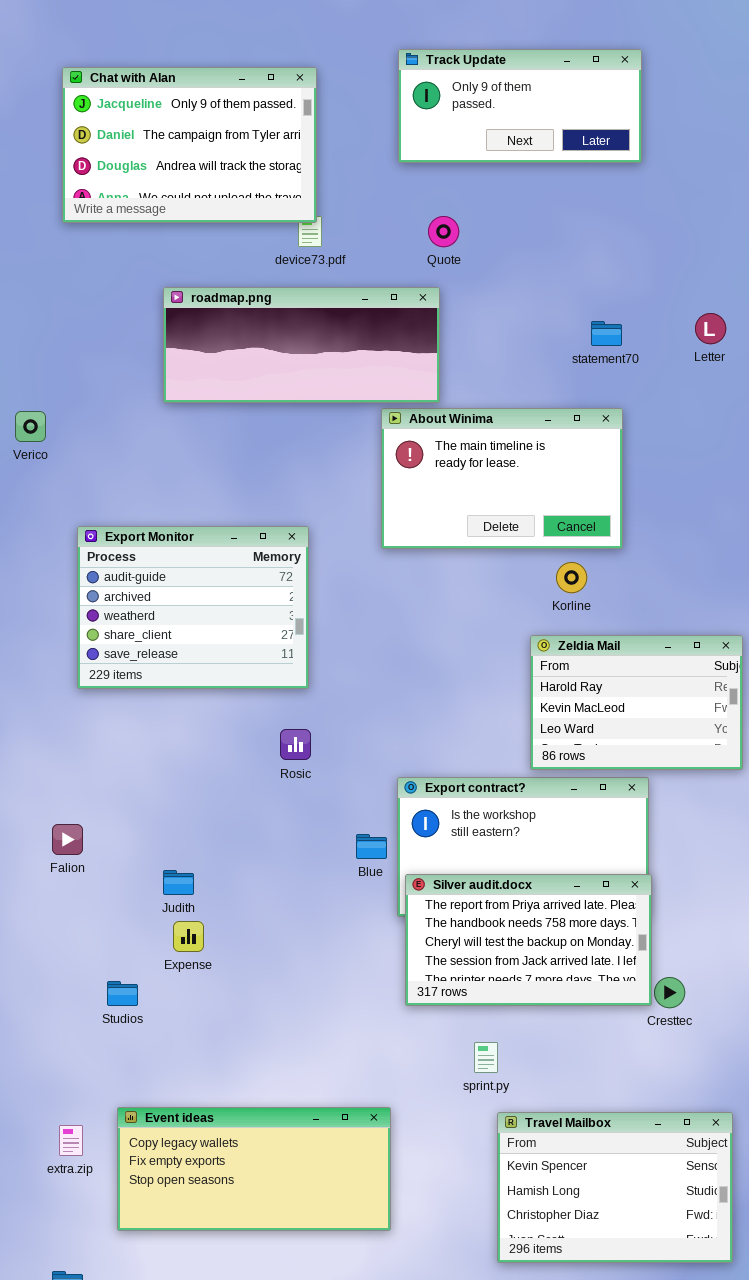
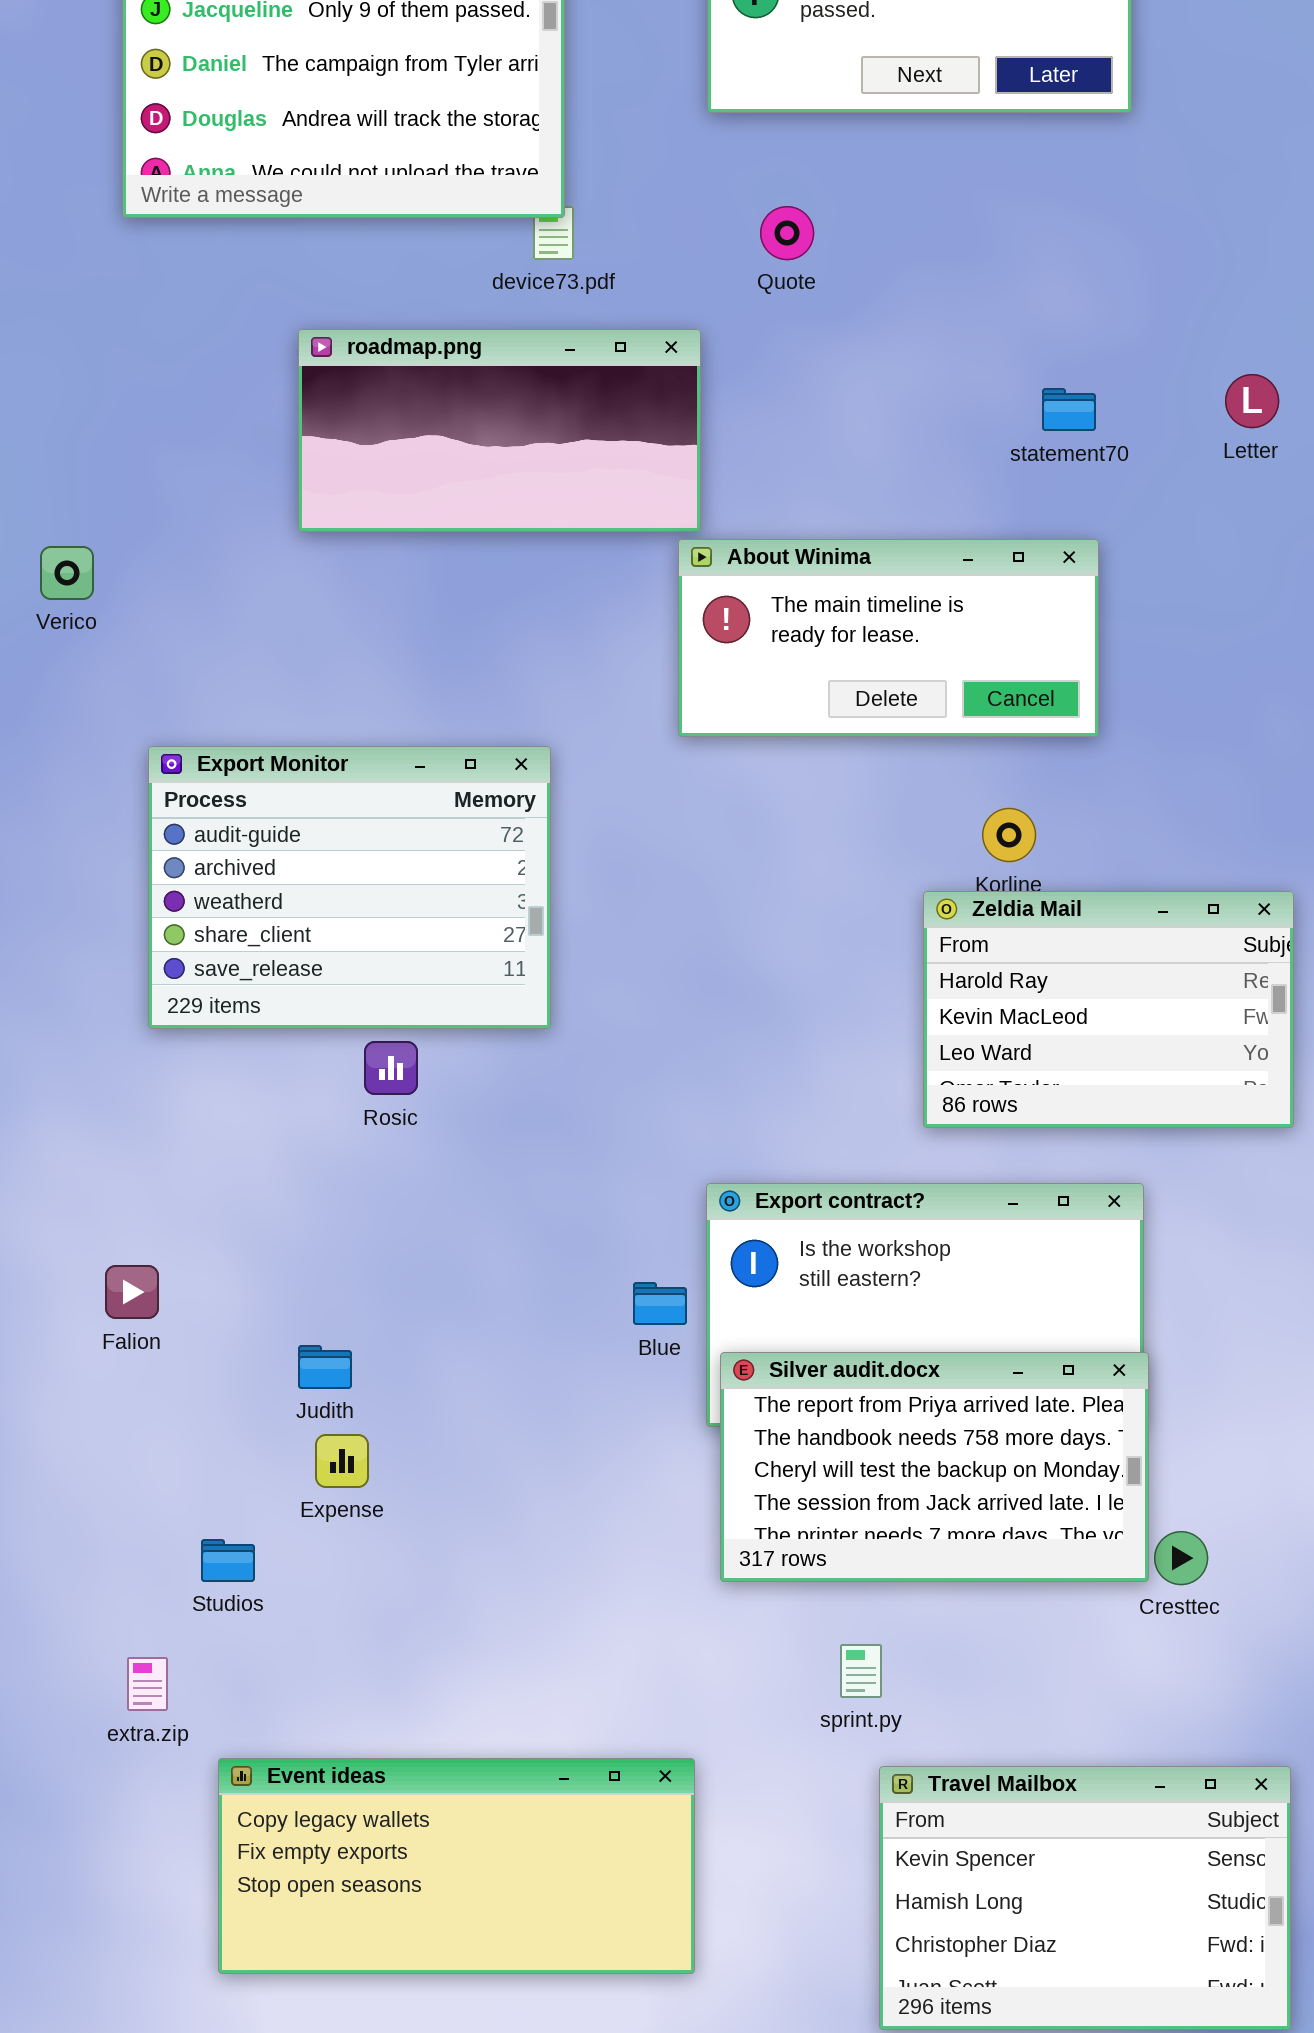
roadmap.png: [163,287,440,403] -> [298,329,701,532], resized
About Winima: [381,408,623,549] -> [678,539,1099,737], resized
Zeldia Mail: [530,635,743,770] -> [923,891,1294,1128], moved
Rosic: [280,729,311,760] -> [364,1041,418,1095], moved
extra.zip: [59,1125,83,1156] -> [127,1657,168,1711], moved

